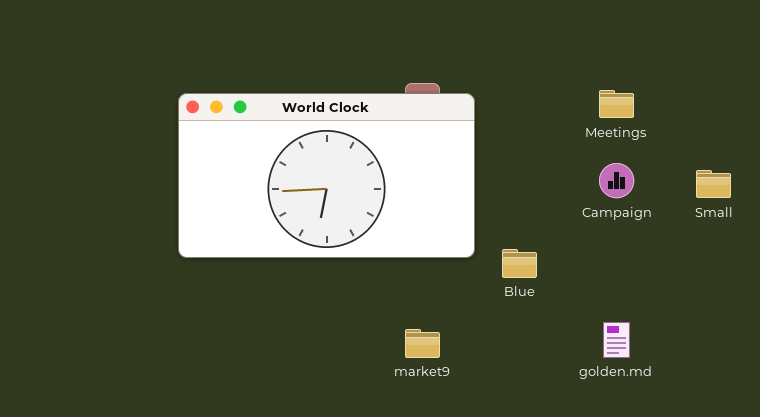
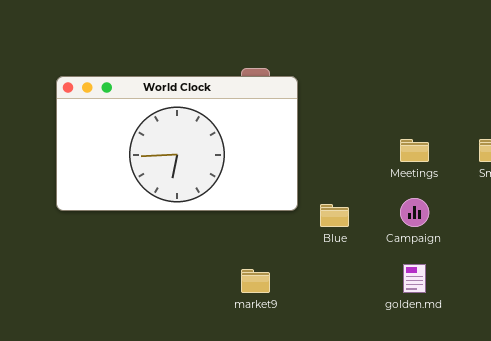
Meetings: [599,90,634,118] -> [400,139,429,162], moved
Campaign: [599,163,634,198] -> [400,198,429,227], moved

